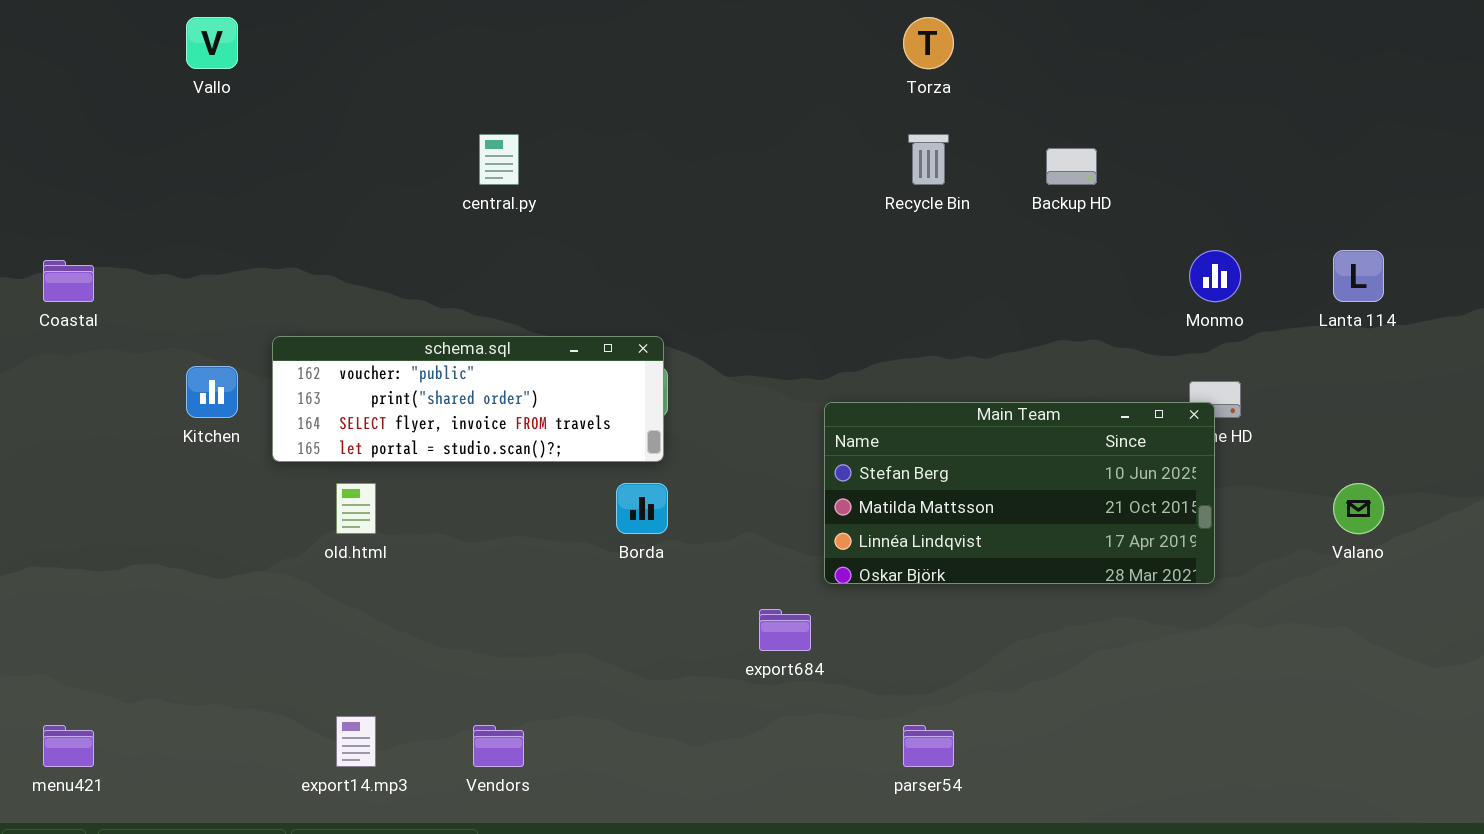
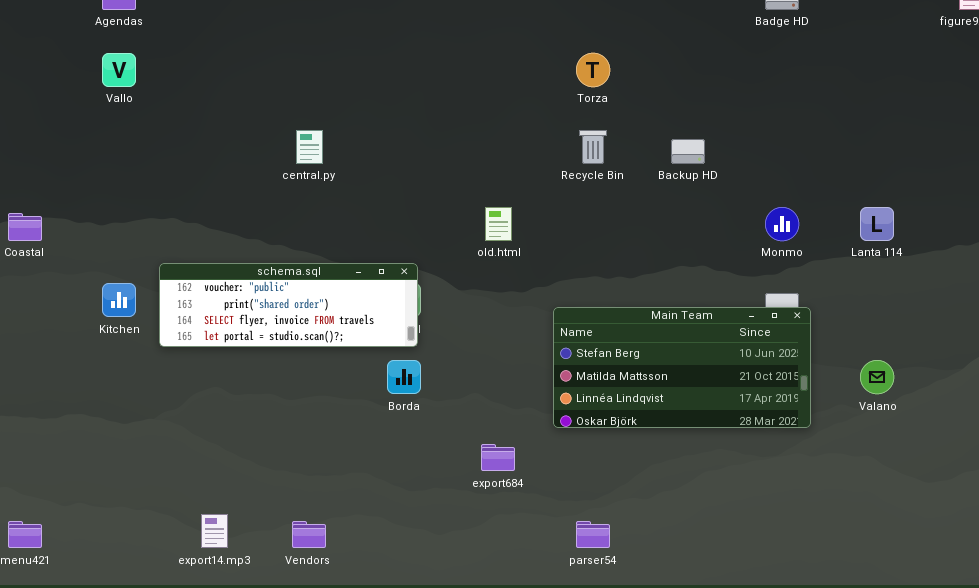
Main Team: [824,402,1215,584] -> [553,307,811,428], moved
old.html: [336,483,376,534] -> [485,207,512,241], moved

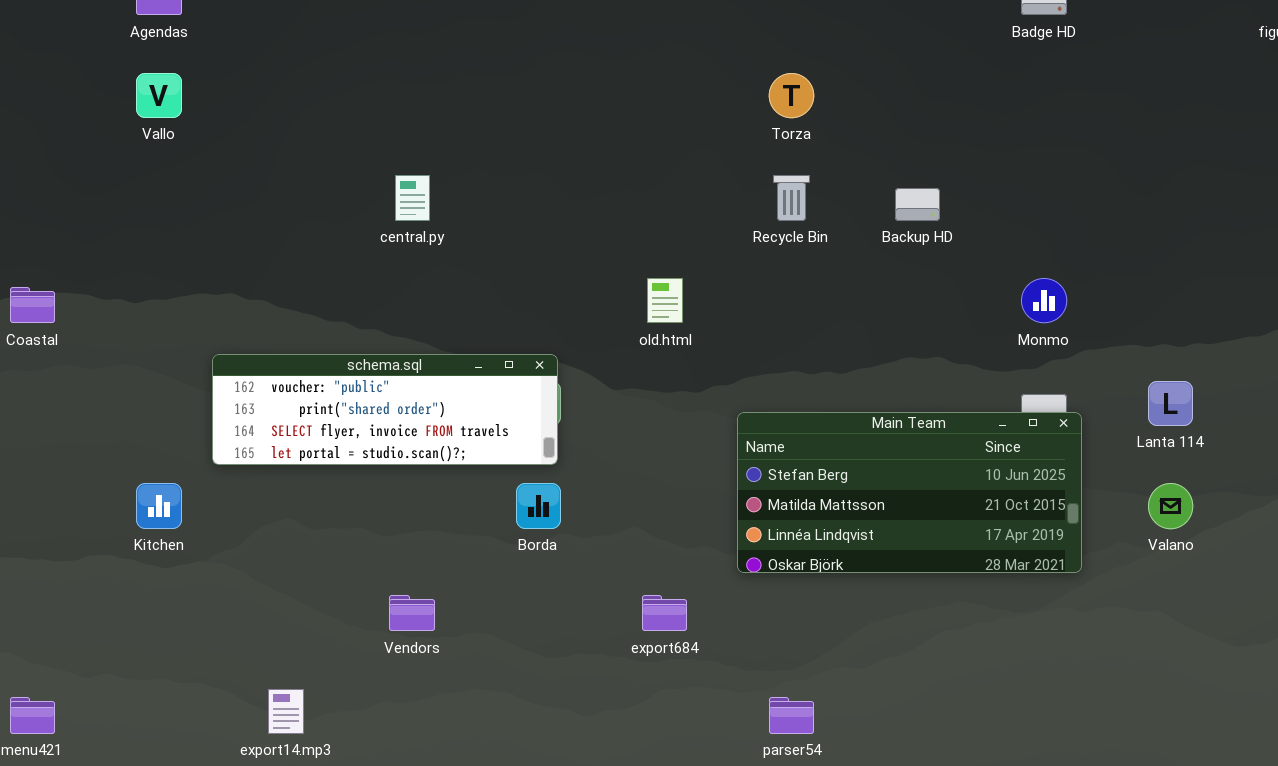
Lanta 114: [860,207,894,241] -> [1148,381,1193,426], moved
Kitchen: [102,283,136,317] -> [136,483,182,529], moved
Vendors: [292,521,326,548] -> [389,595,435,631], moved

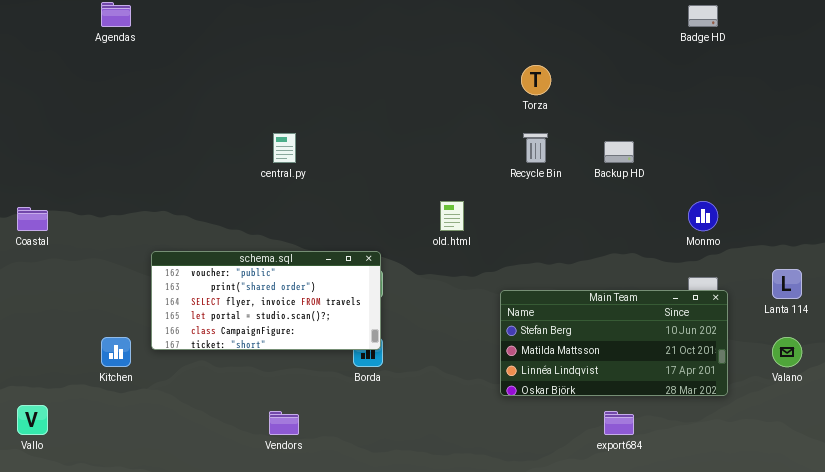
Vallo: [136,73,182,118] -> [17,405,48,435], moved
schema.sql: [212,354,558,465] -> [151,251,381,350], resized
export684: [642,595,687,631] -> [604,411,634,435], moved

